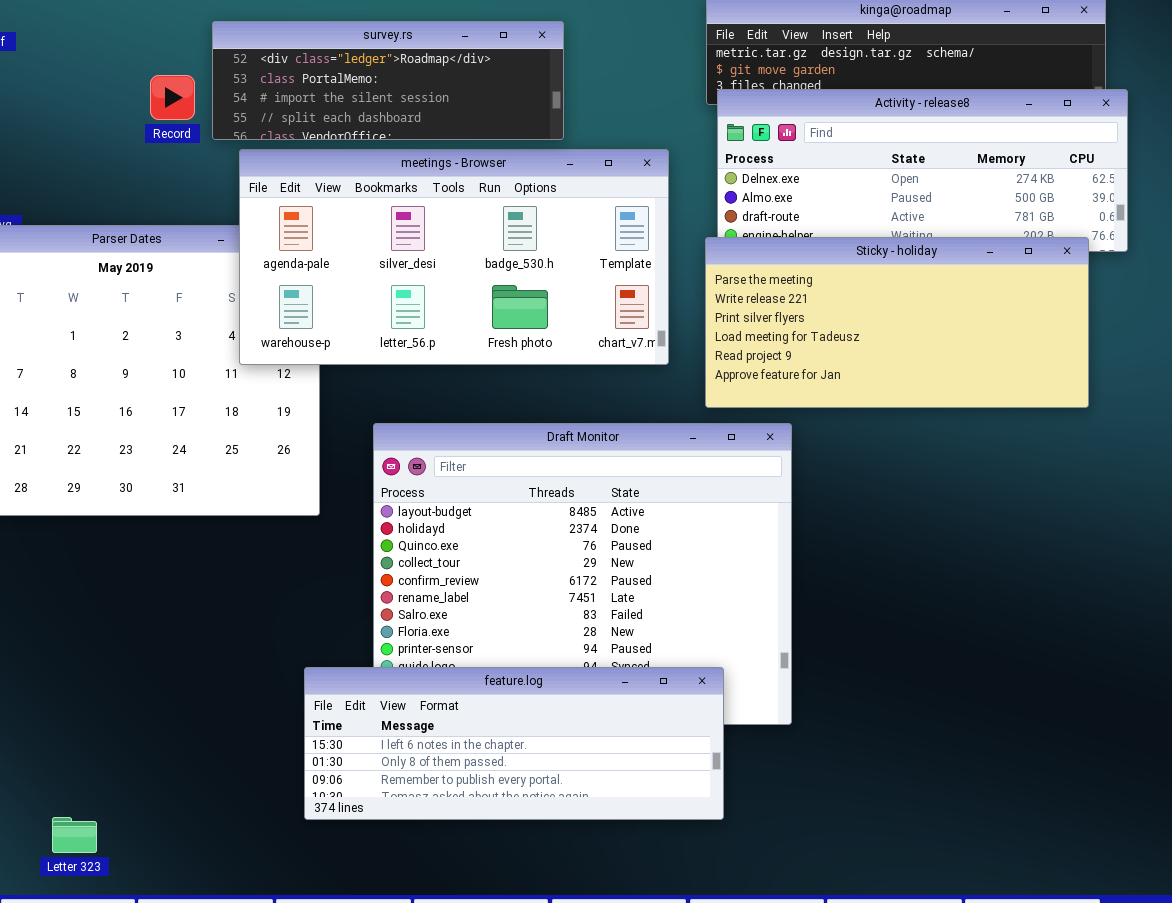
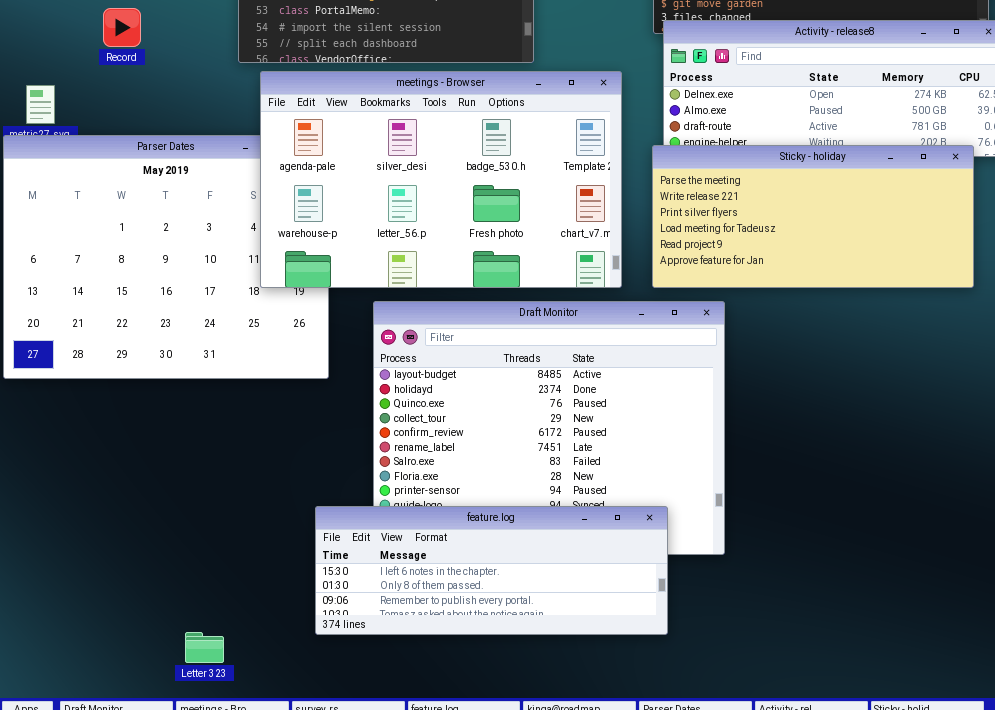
Record: [150,75,195,120] -> [103,8,141,47], moved
meetings - Browser: [239,149,669,365] -> [260,71,622,288], resized
Letter 323: [52,817,97,853] -> [185,632,224,663], moved

